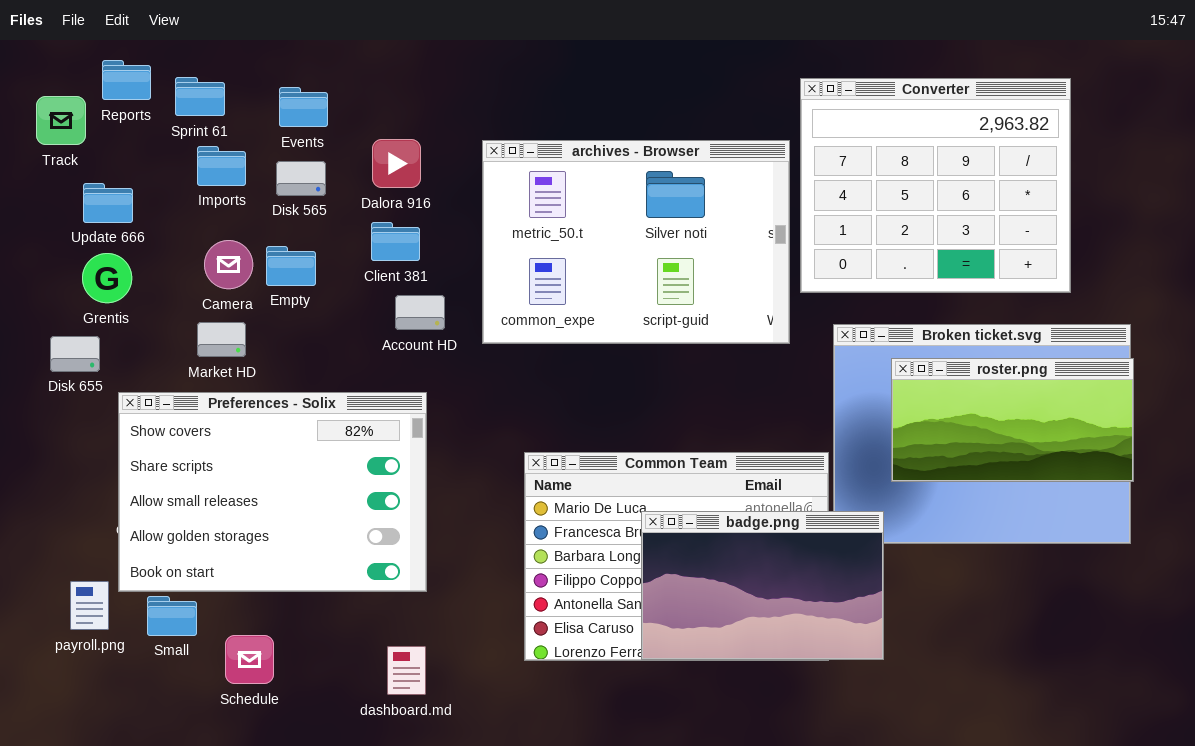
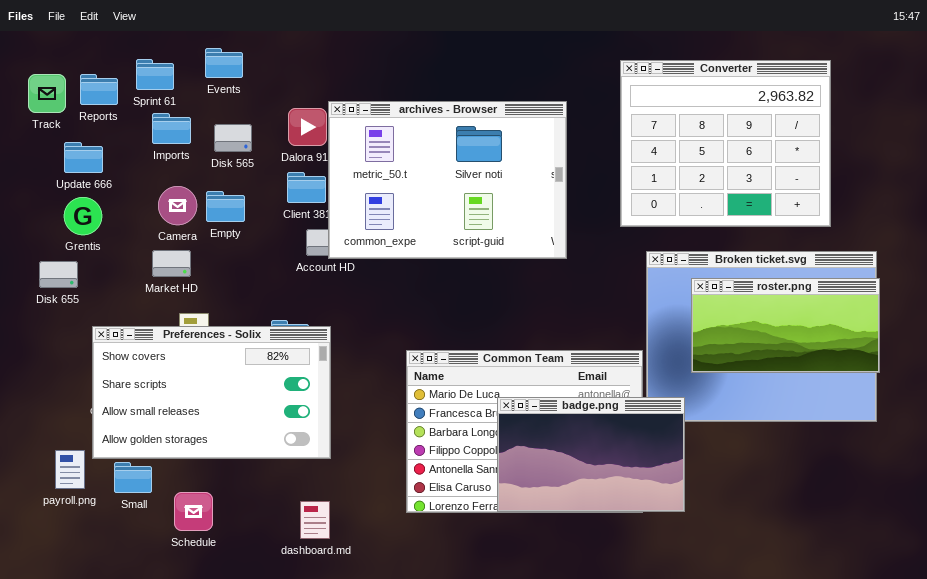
Reports: [102,60,151,100] -> [80,74,118,105], moved
Events: [279,87,328,127] -> [205,48,243,78], moved
archives - Browser: [482,140,790,344] -> [328,101,567,259], moved
Preferences - Solix: [118,392,427,592] -> [92,326,331,459], resized

